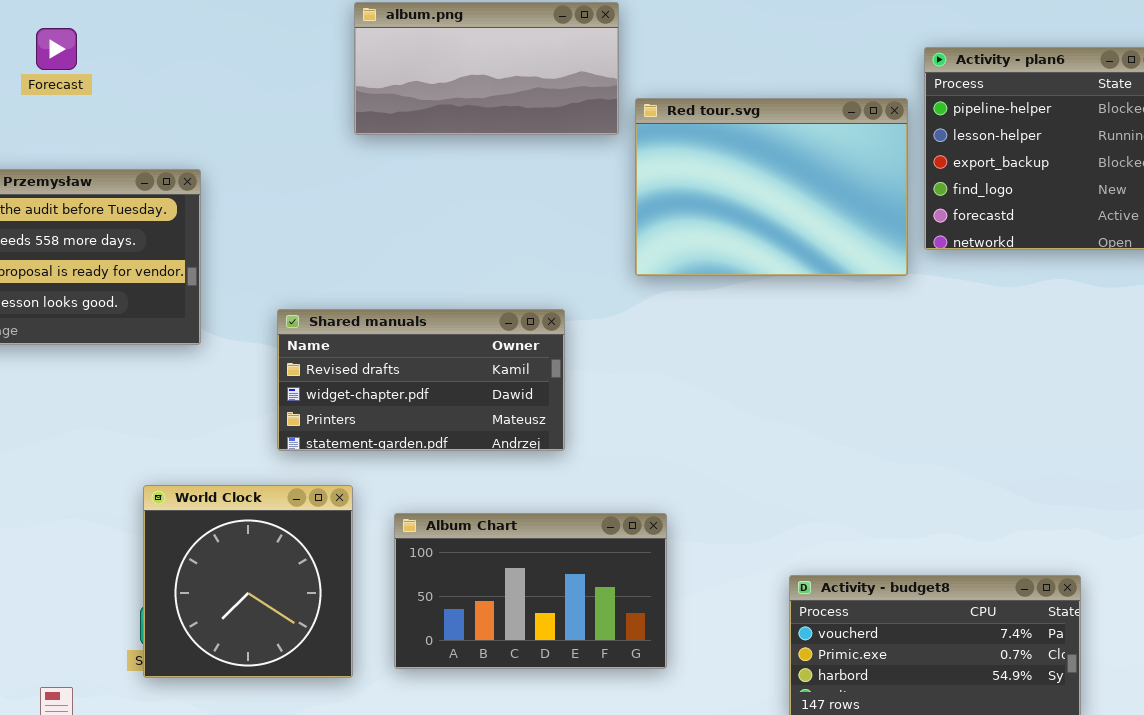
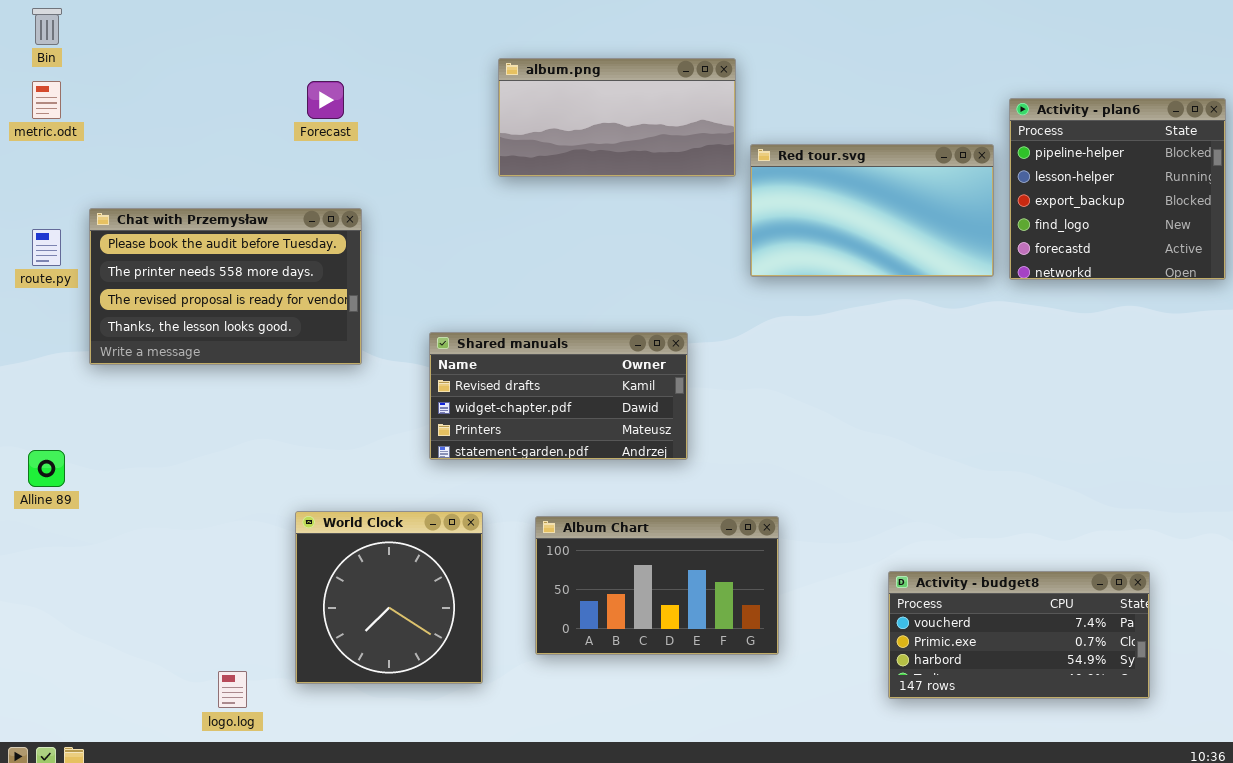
Forecast: [36,28,77,70] -> [307,81,344,119], moved
Red tour.svg: [635,98,908,276] -> [750,144,994,277], resized
World Clock: [143,485,353,678] -> [295,511,483,684], moved

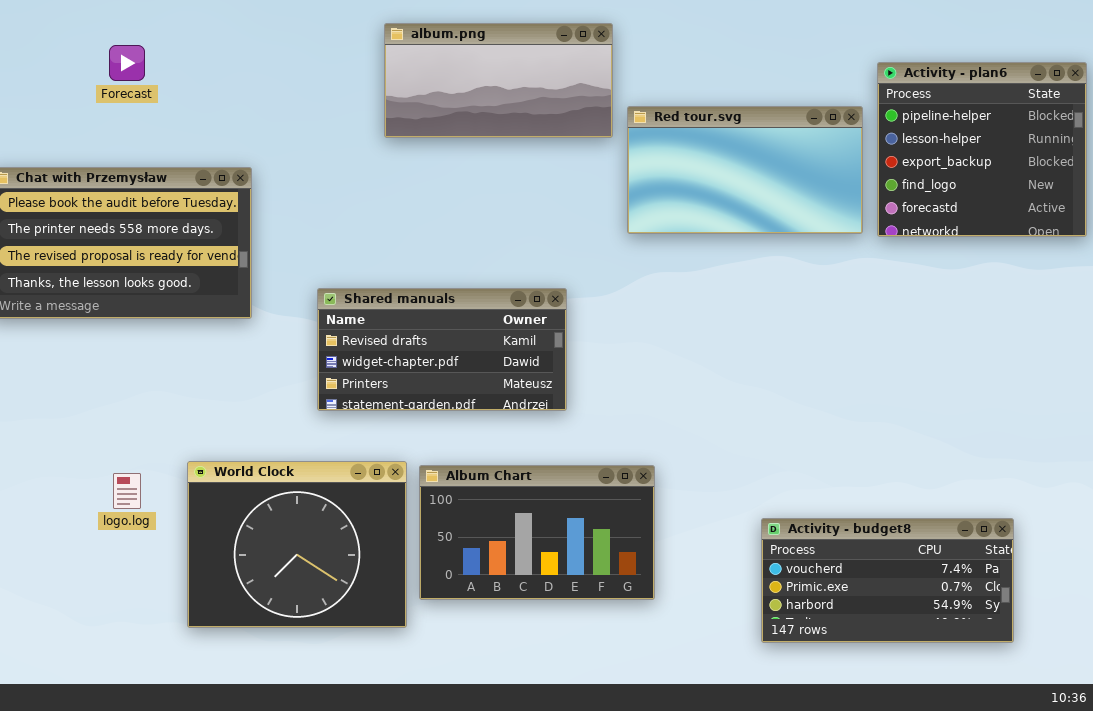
Forecast: [307,81,344,119] -> [109,45,145,81], moved
World Clock: [295,511,483,684] -> [187,461,407,628], resized
logo.log: [218,671,247,708] -> [113,473,141,509], moved

